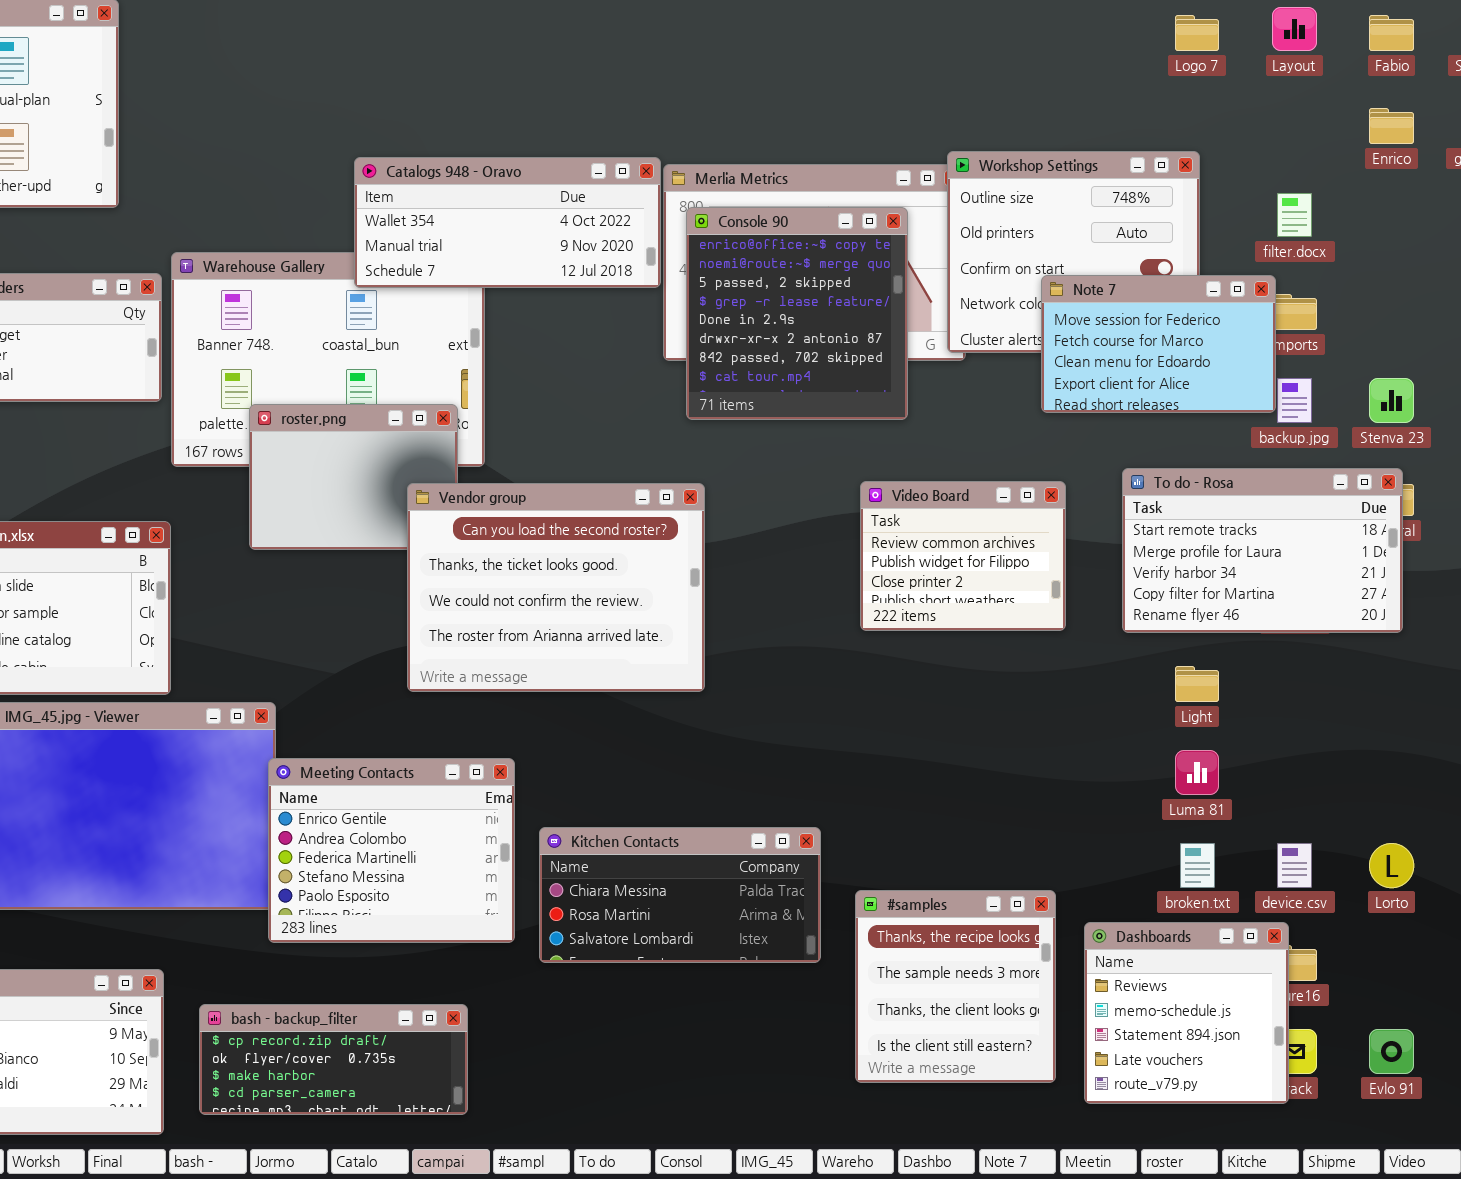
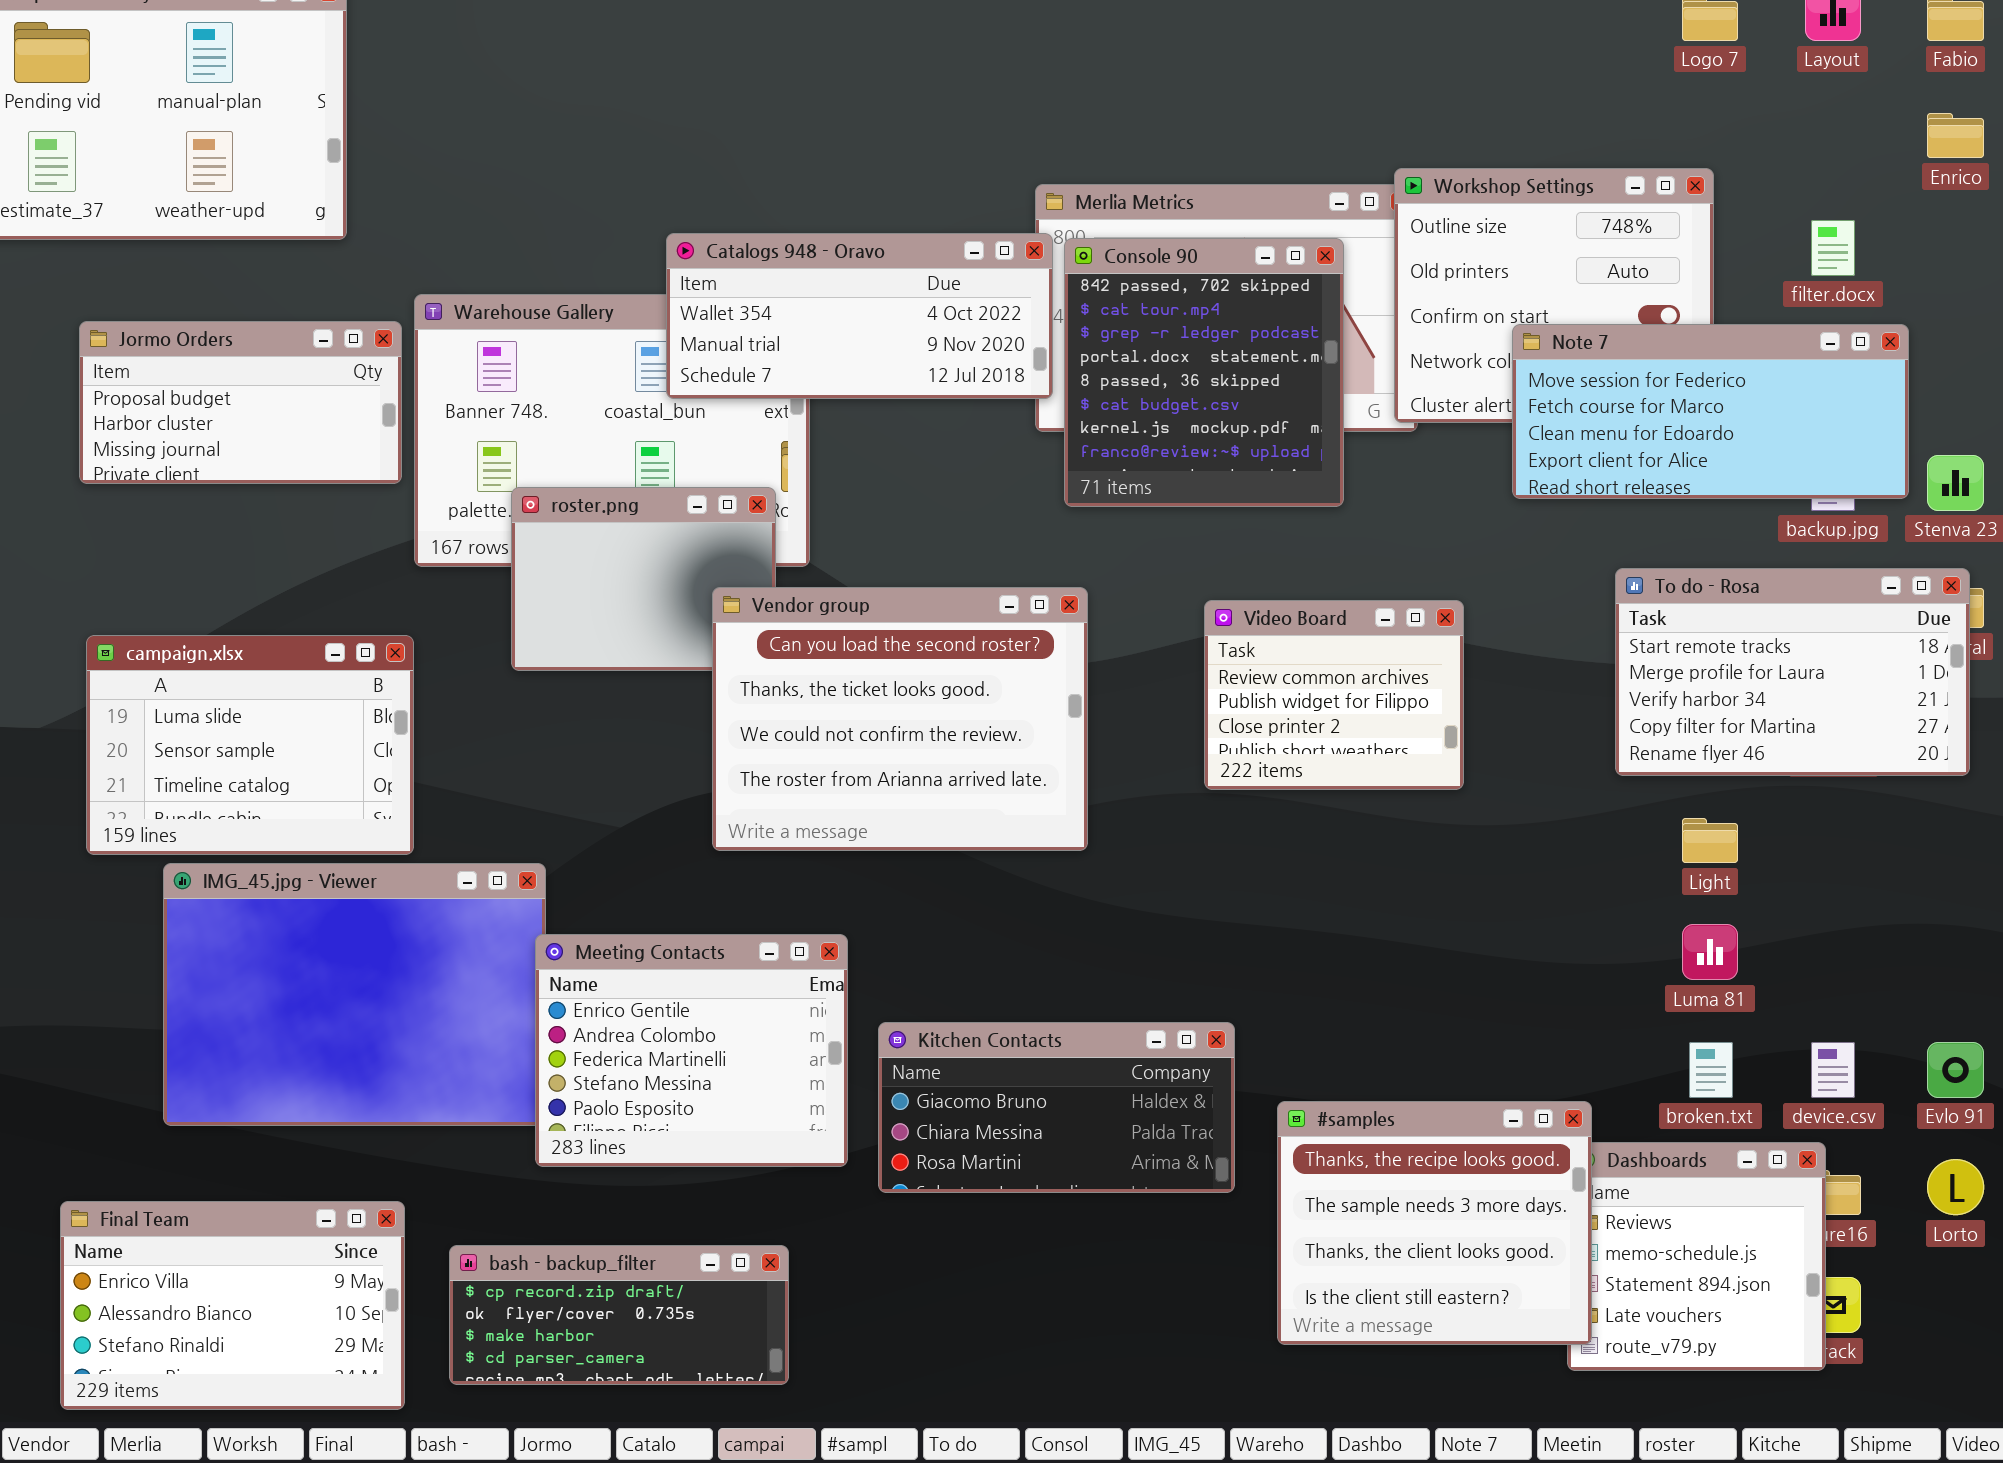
Catalogs 948 - Oravo: [354,157,661,288] -> [666,233,1053,399], moved
Console 90: [686,207,908,420] -> [1064,238,1344,507], scrolled down 6 rows
Note 7: [1041,275,1276,413] -> [1512,324,1909,499], resized
Video Board: [860,481,1066,631] -> [1204,600,1464,790], moved
Kitchen Contacts: [539,827,821,963] -> [878,1022,1235,1193], scrolled up 1 row
Lorto: [1369,843,1414,888] -> [1927,1159,1984,1215], moved
#samples: [855,890,1056,1083] -> [1277,1101,1592,1345], resized
Evlo 91: [1369,1029,1414,1074] -> [1927,1042,1984,1098], moved

